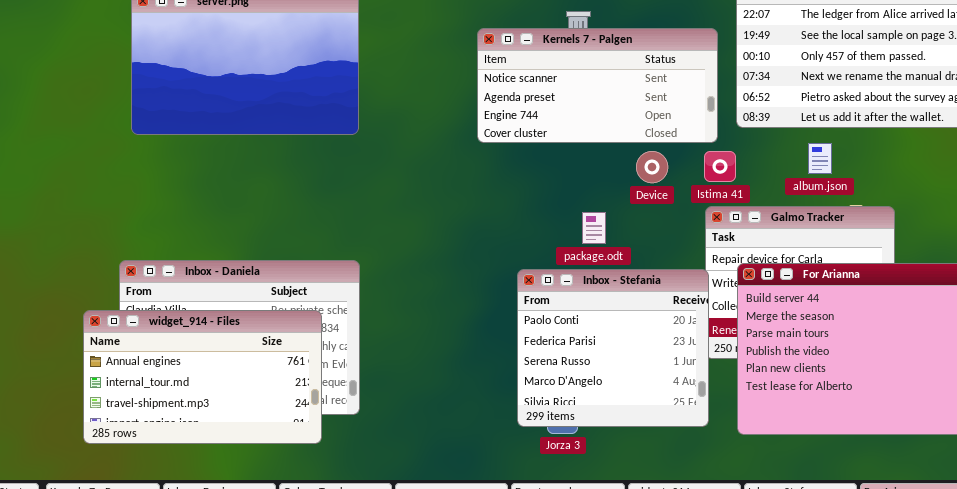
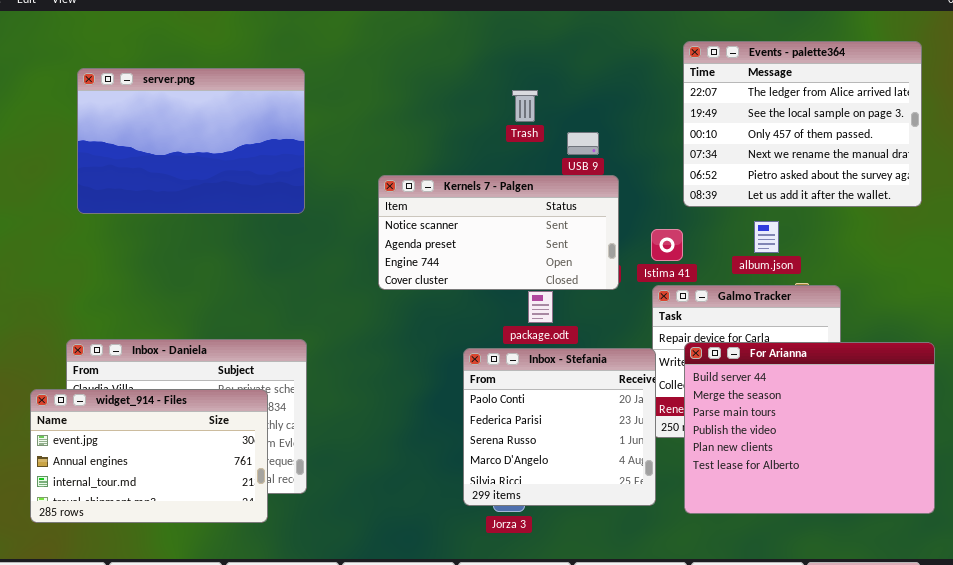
Kernels 7 - Palgen: [477,28,718,143] -> [378,175,619,290], moved
widget_914 - Files: [83,310,322,444] -> [30,389,268,523], scrolled up 1 row

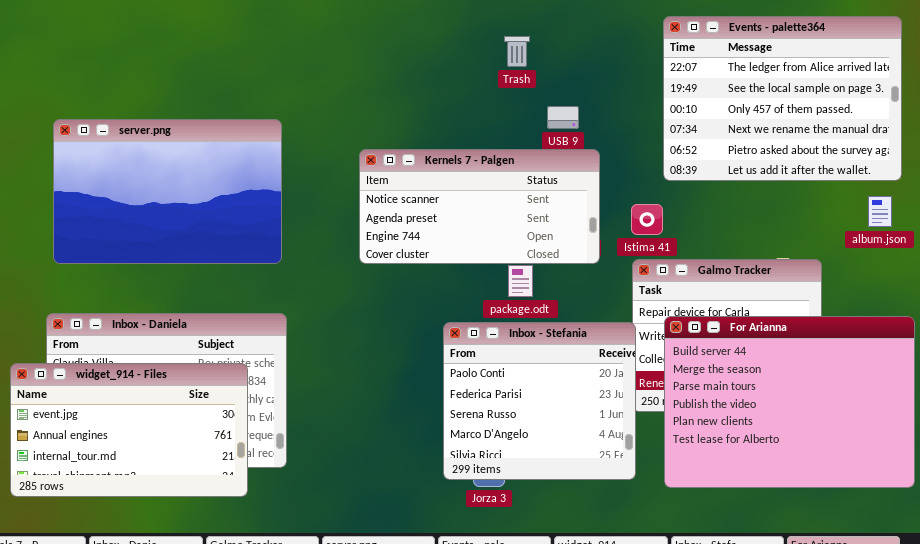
server.png: [77,68,305,214] -> [53,119,282,264], moved
Trash: [512,90,538,122] -> [504,36,530,67], moved
album.json: [754,221,779,253] -> [868,196,892,227], moved

